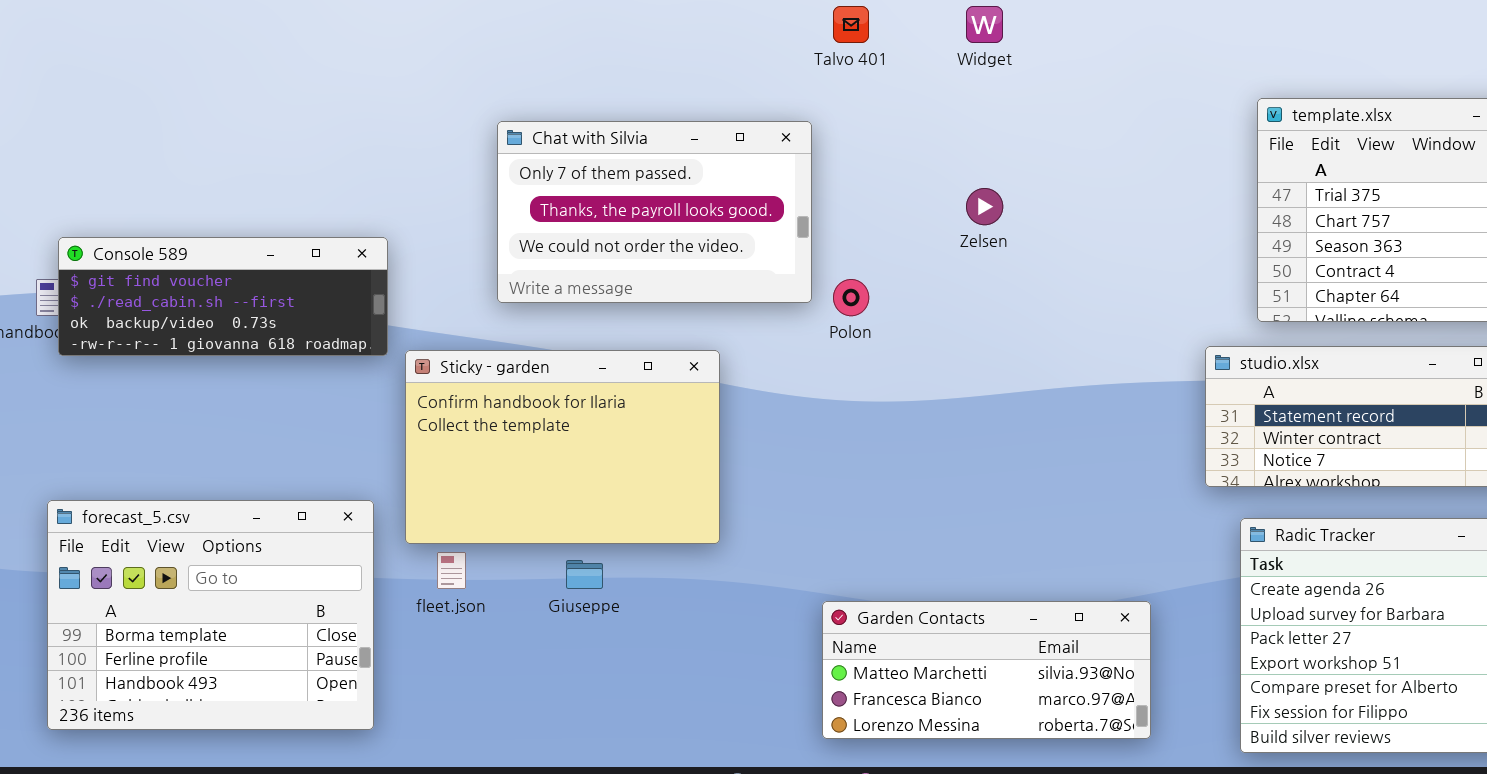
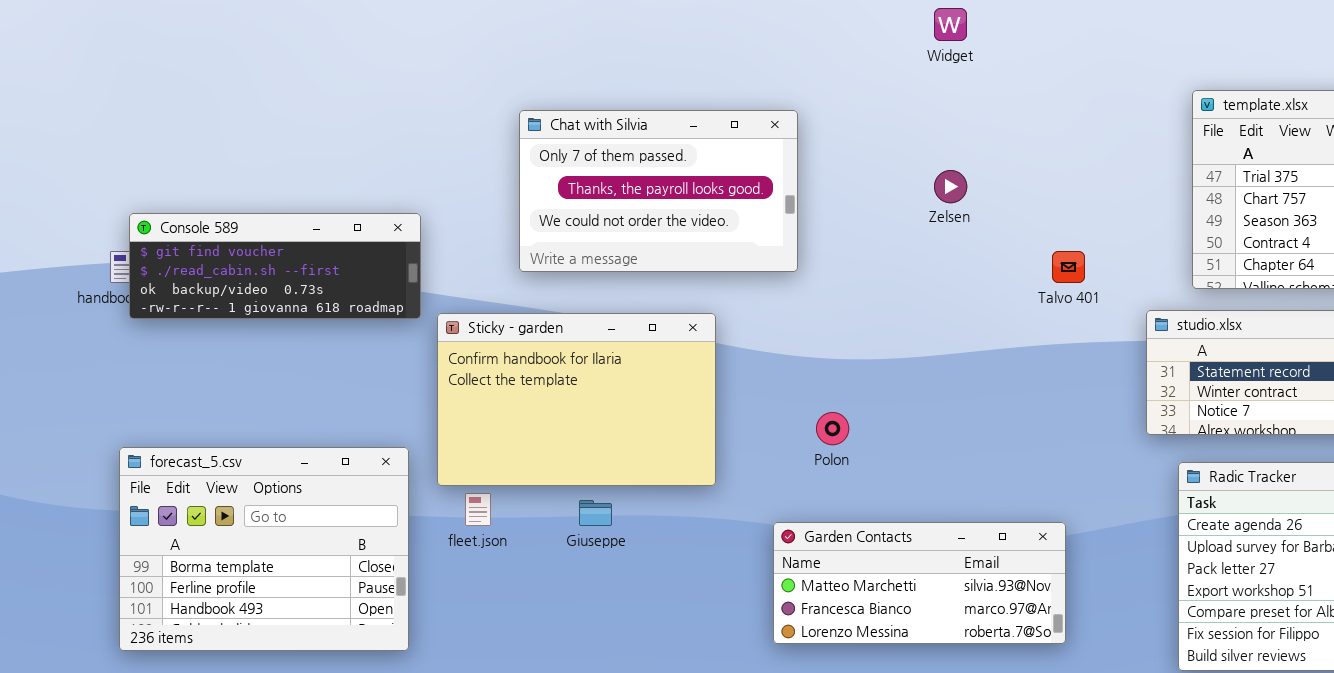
Talvo 401: [833,6,869,43] -> [1052,251,1085,283], moved
Polon: [833,279,869,316] -> [816,412,849,445], moved
Garden Contacts: [822,601,1151,739] -> [773,522,1066,644], moved

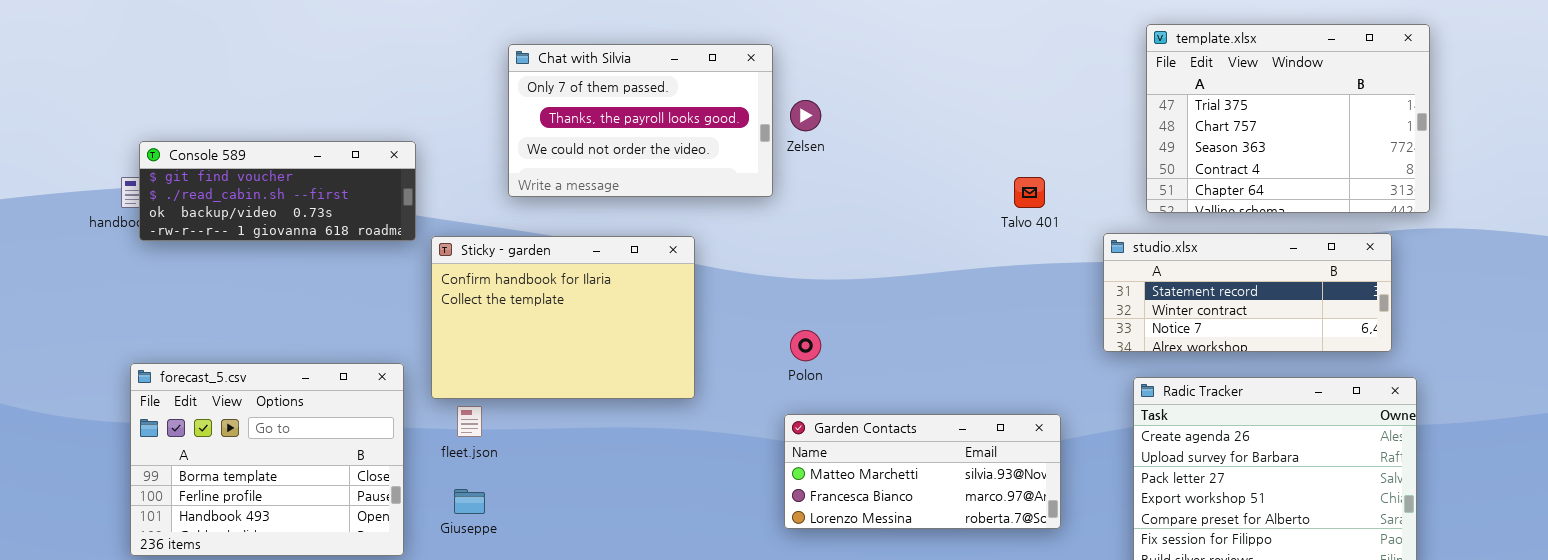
Zelsen: [934,170,967,203] -> [790,100,821,131], moved
Giuseppe: [579,500,612,526] -> [454,489,485,514], moved
Garden Contacts: [773,522,1066,644] -> [784,414,1061,529], moved

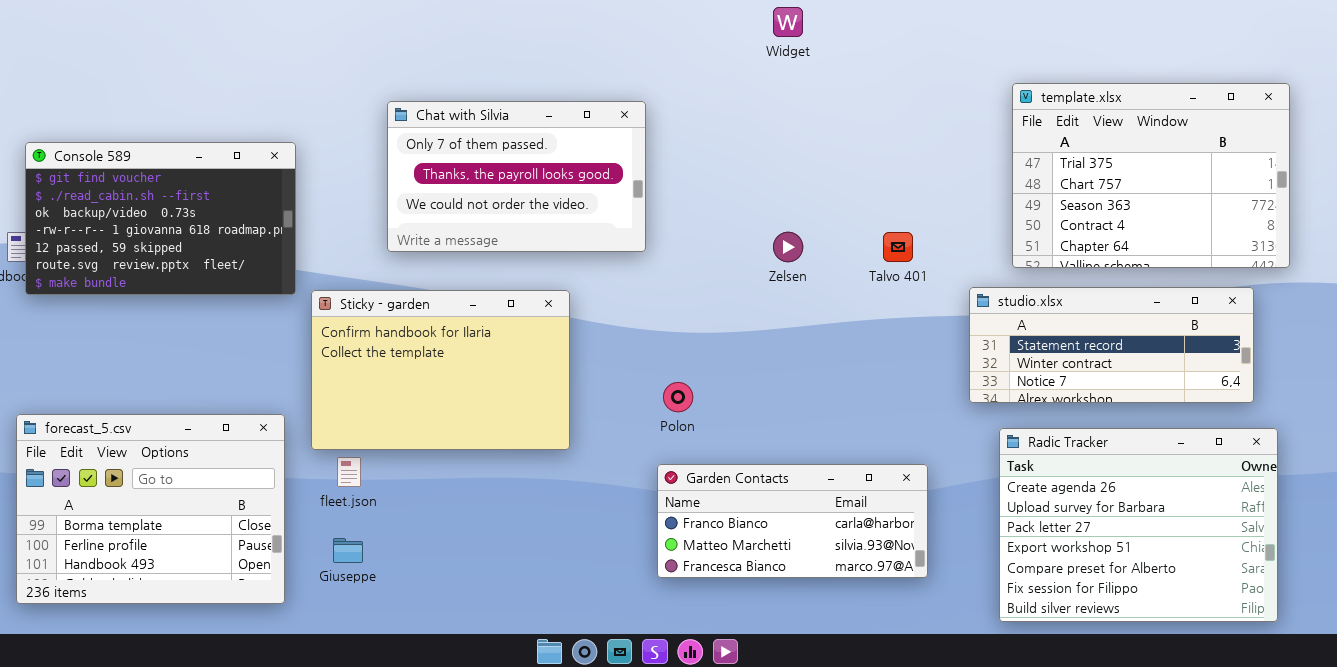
Zelsen: [790,100,821,131] -> [773,232,803,262], moved
Console 589: [139,141,416,241] -> [25,142,296,295], resized
Garden Contacts: [784,414,1061,529] -> [657,464,928,578], scrolled up 1 row

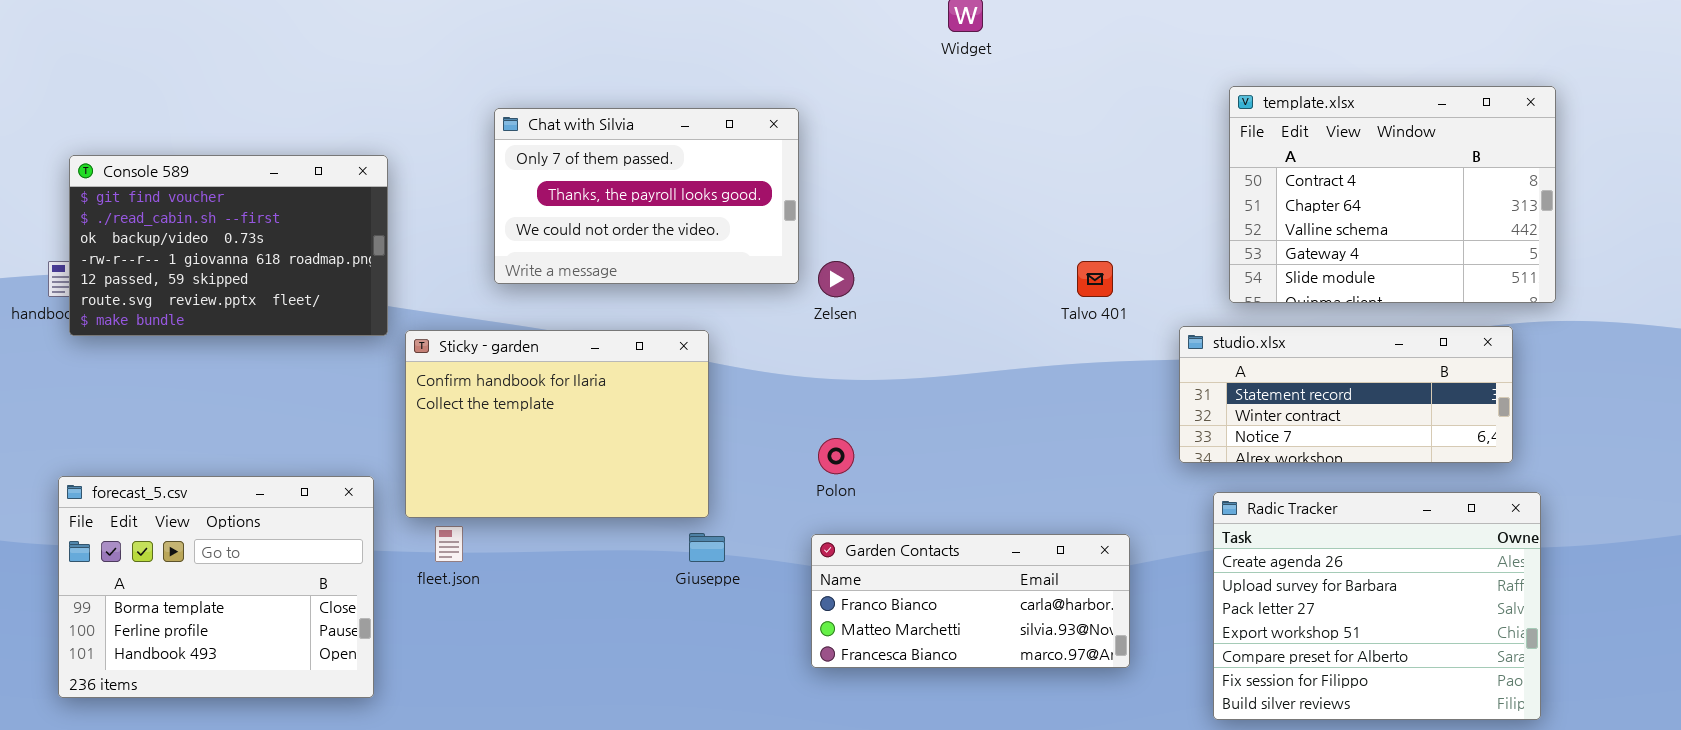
template.xlsx: [1012,83,1290,268] -> [1229,86,1556,303], scrolled down 3 rows
Zelsen: [773,232,803,262] -> [818,261,854,297], moved
Giuseppe: [333,538,363,563] -> [689,533,725,562], moved

